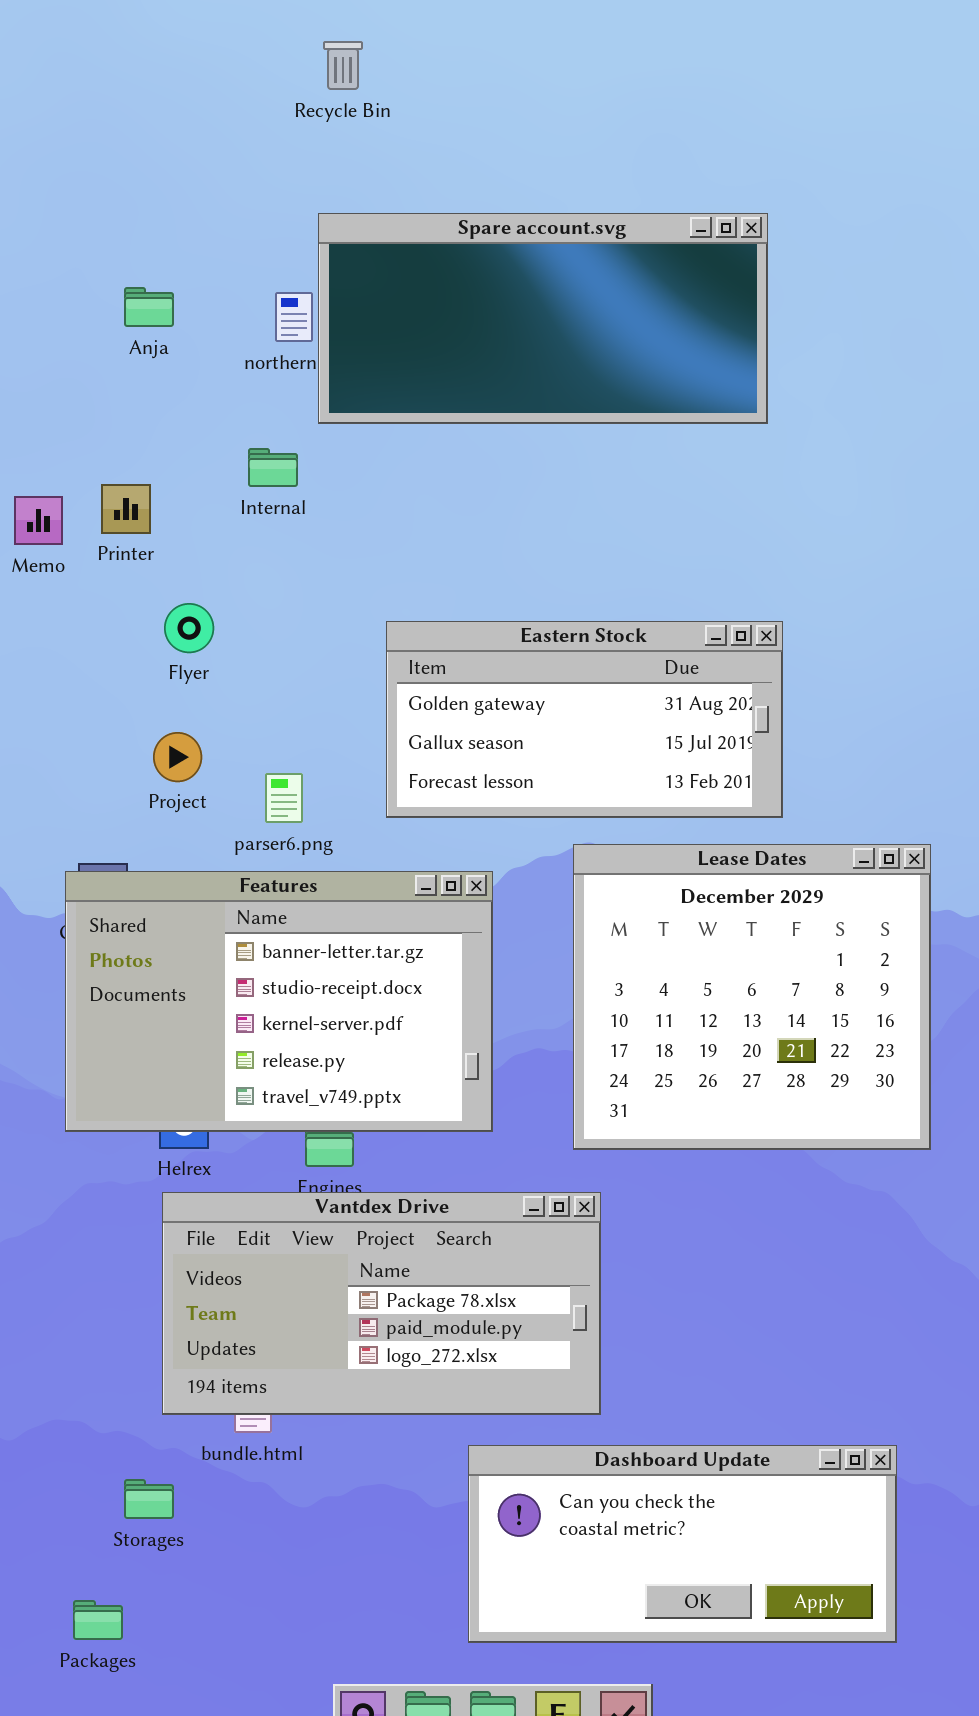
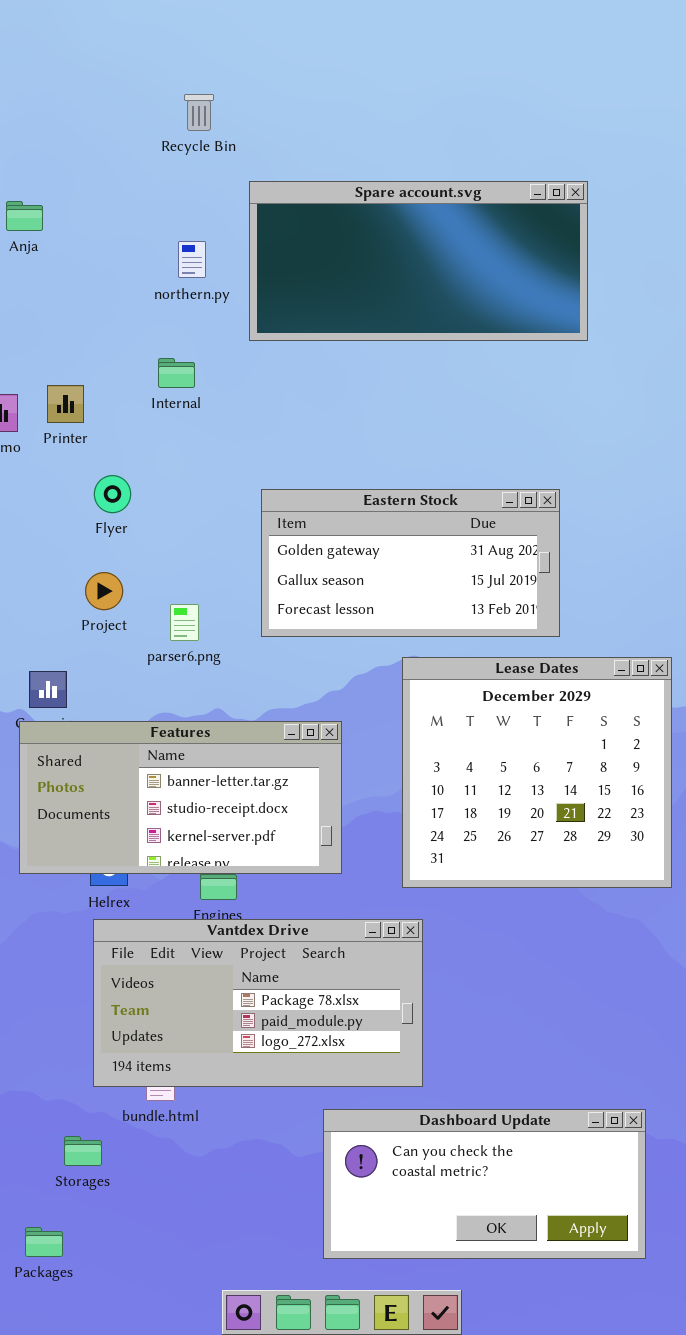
Recycle Bin: [323,41,363,90] -> [184,94,214,131], moved
Spare account.svg: [318,213,768,424] -> [249,181,588,341], moved
Anja: [124,287,174,327] -> [6,201,43,231], moved
Features: [65,871,493,1132] -> [19,721,342,874], resized

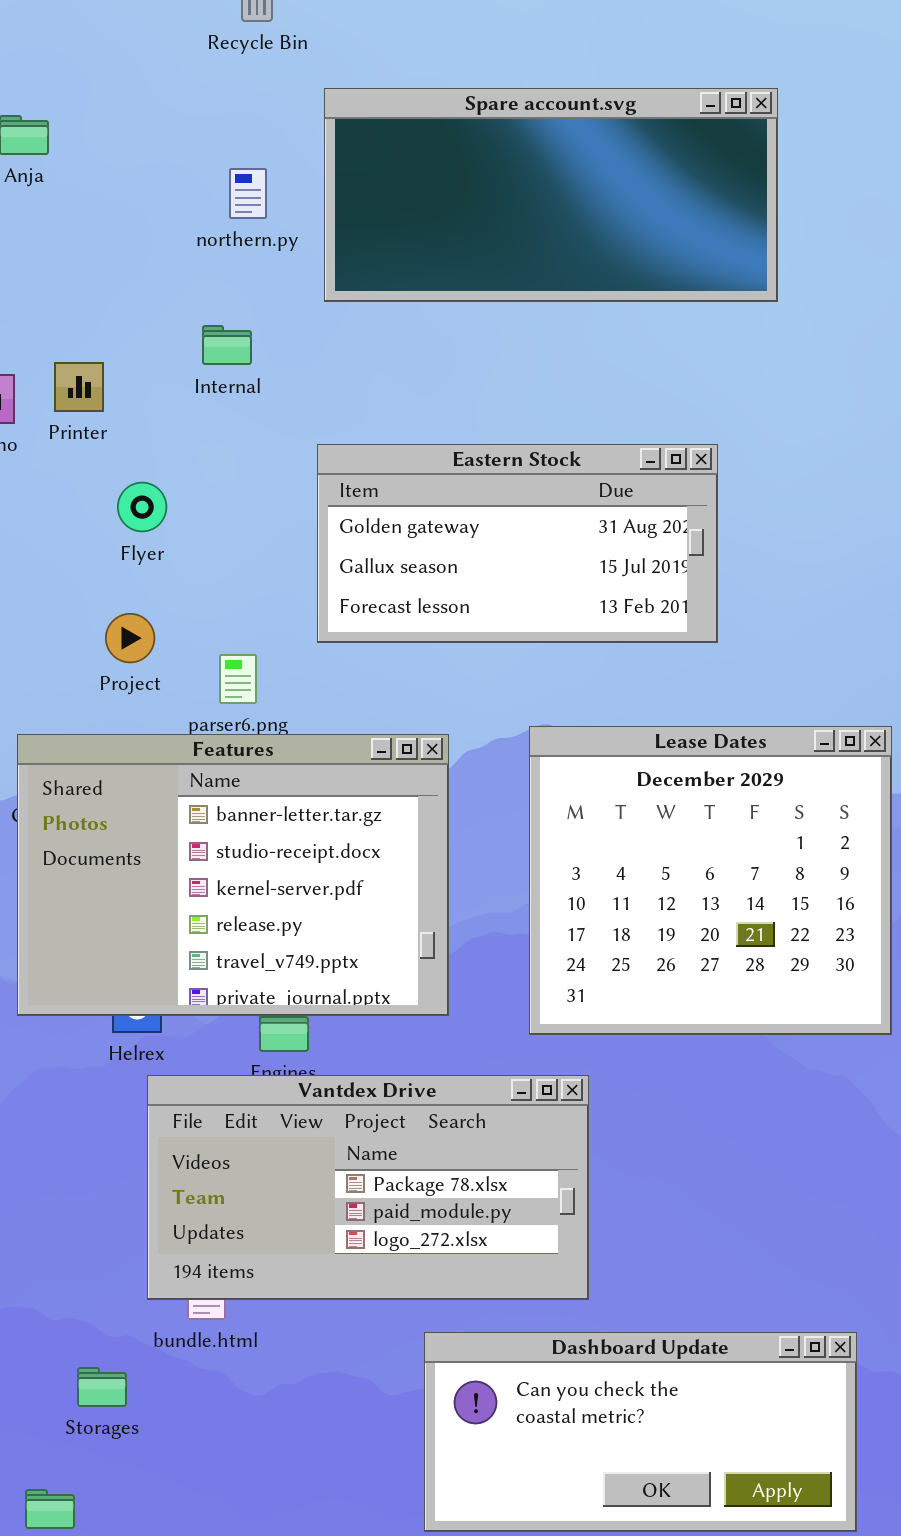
Eastern Stock: [261,489,560,637] -> [317,444,718,643], moved
Features: [19,721,342,874] -> [17,734,449,1016], resized
Vantdex Drive: [93,919,423,1087] -> [147,1075,589,1300], moved

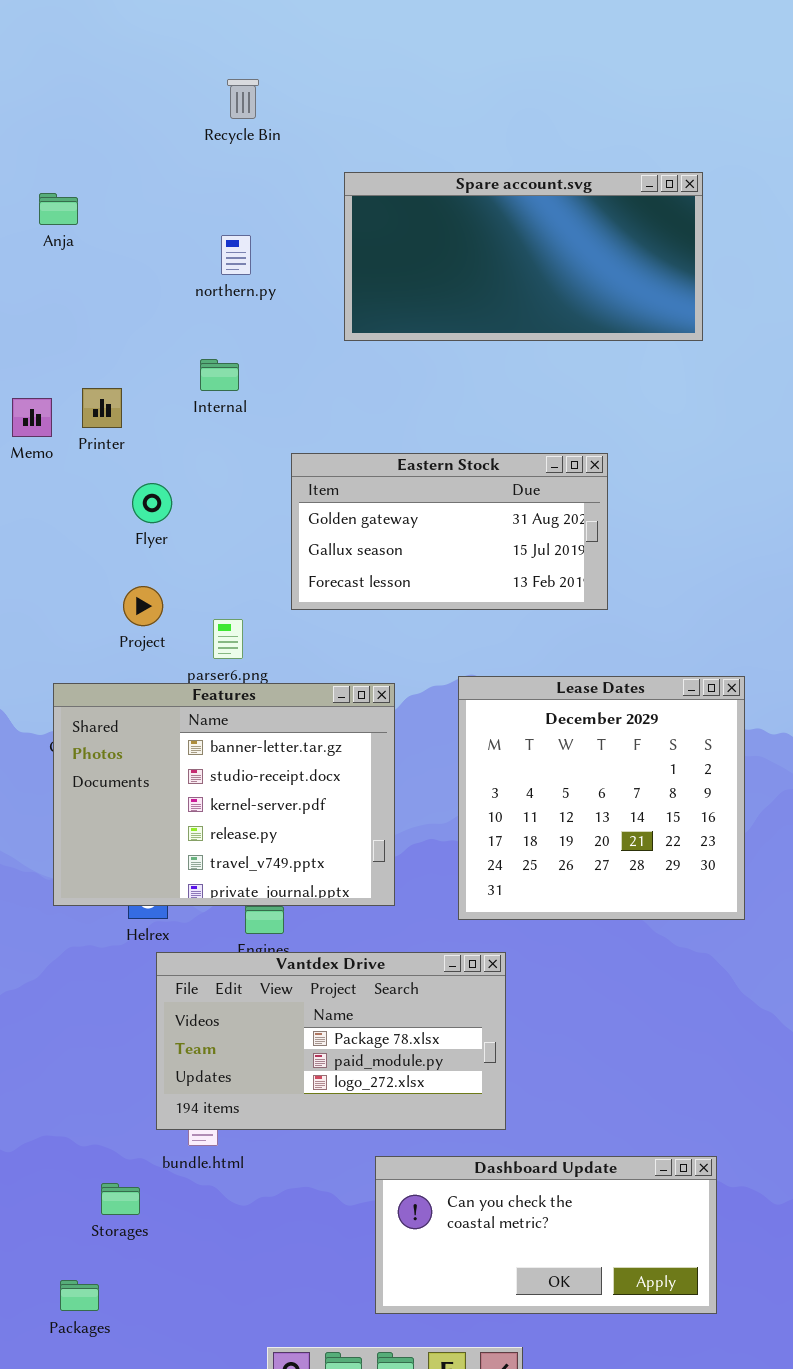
Spare account.svg: [324,88,778,302] -> [344,172,703,341], moved

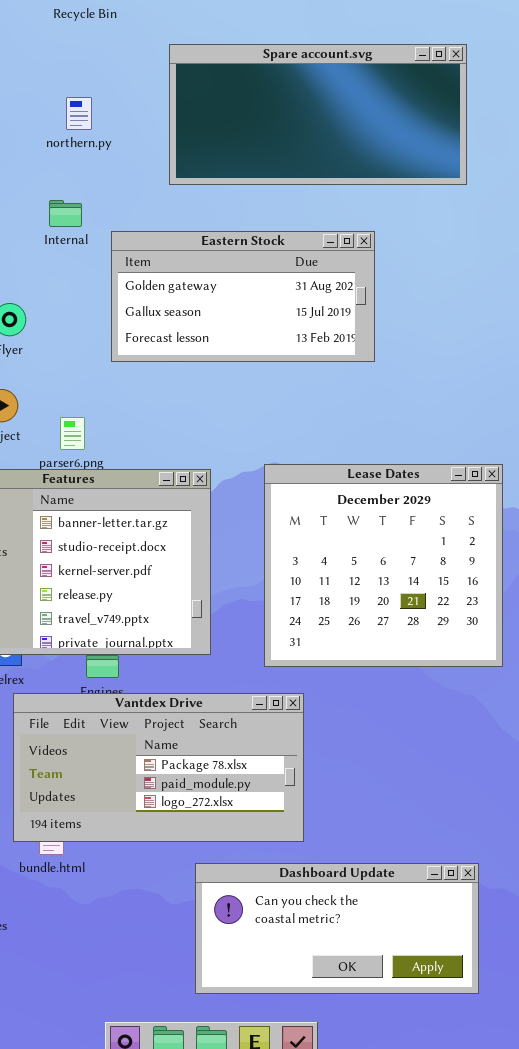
Eastern Stock: [291,453,608,610] -> [111,231,375,362], moved

